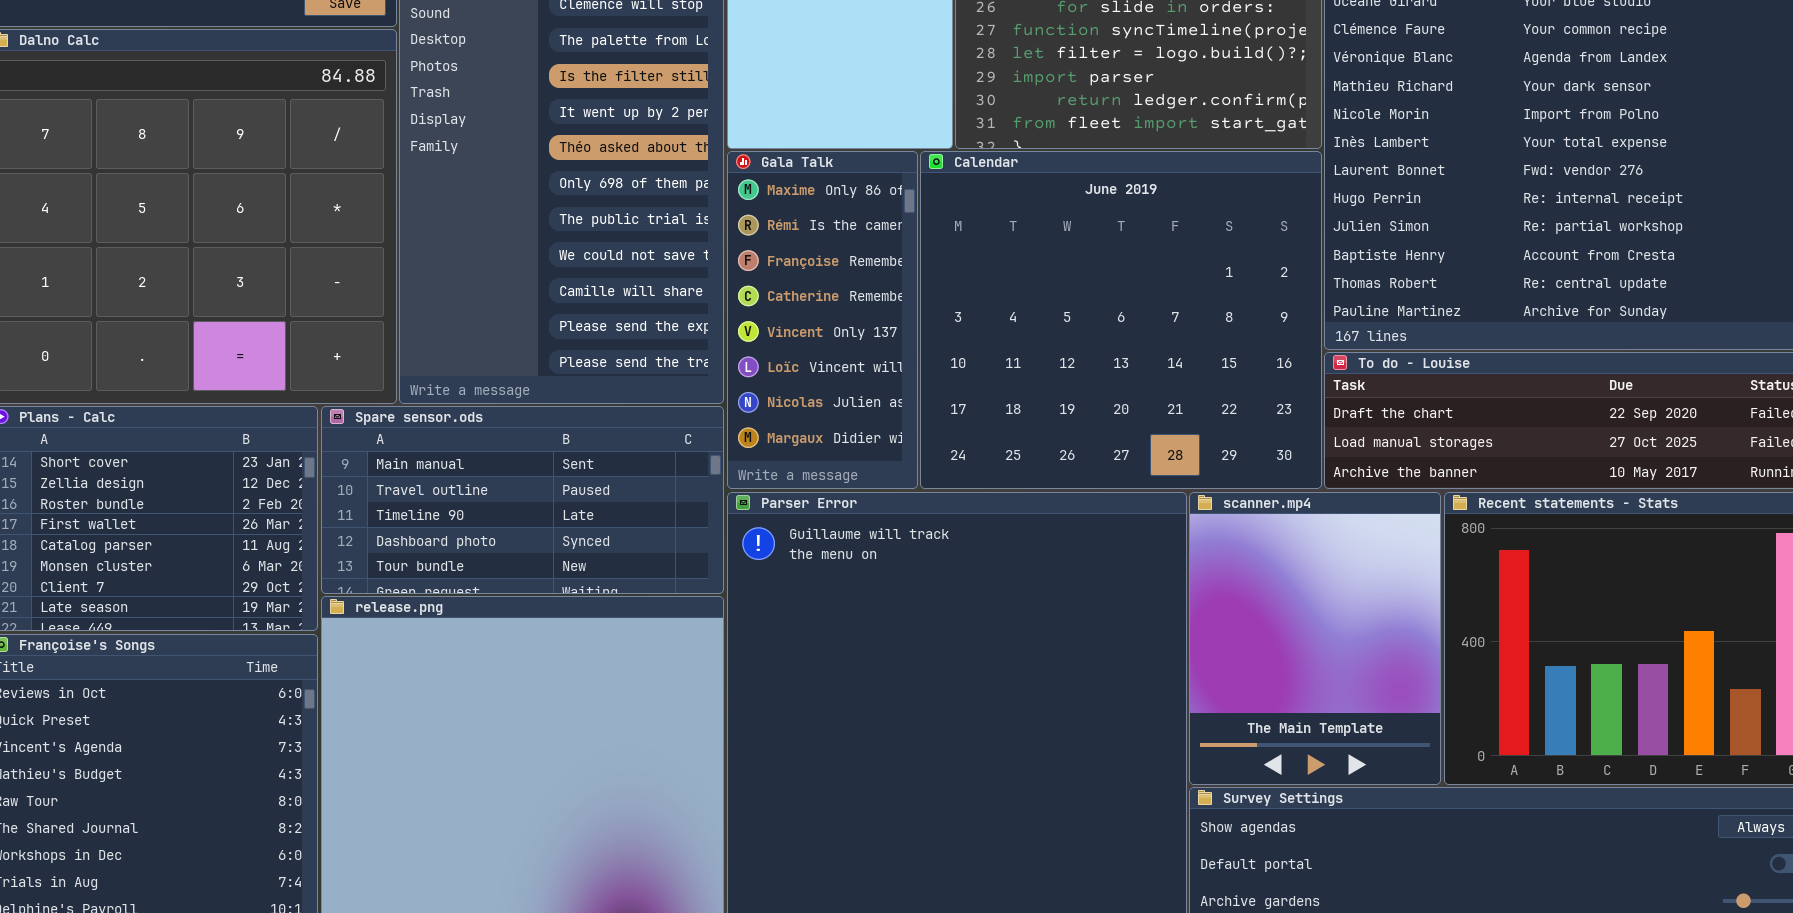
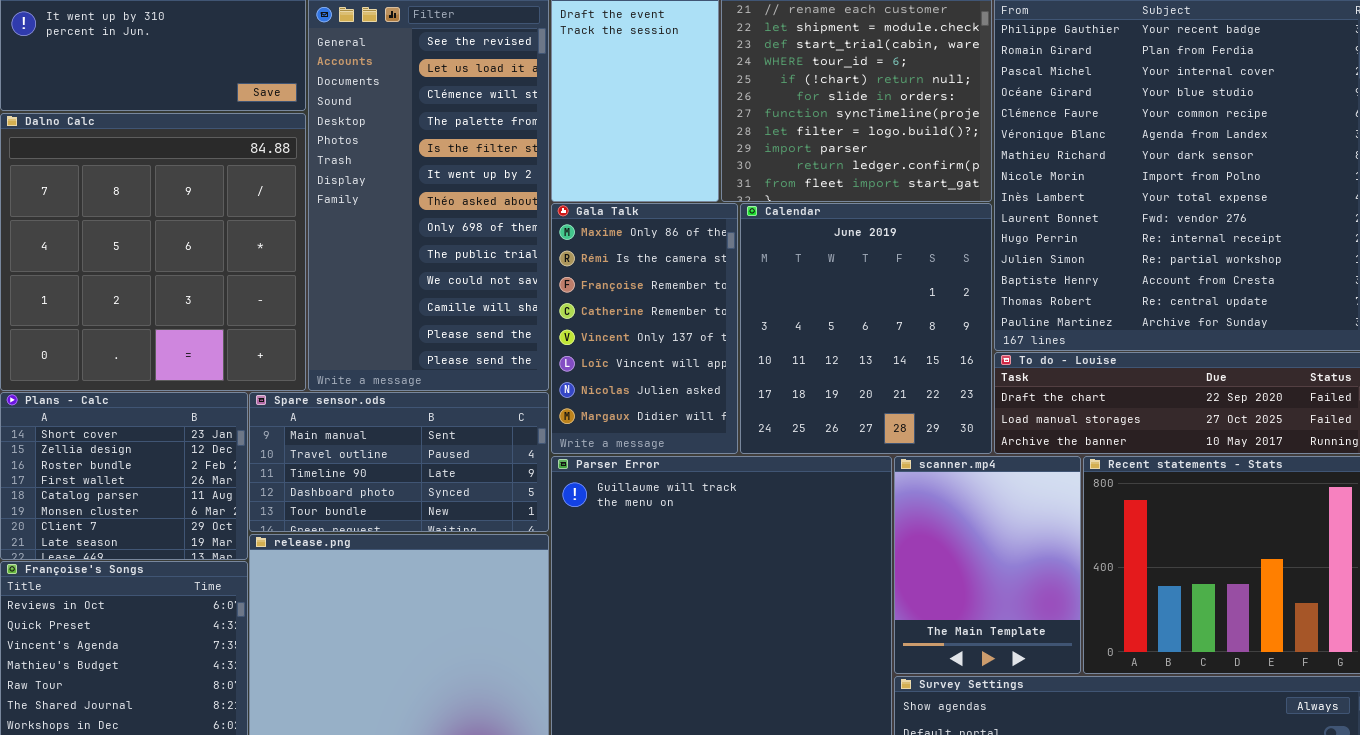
Gala Talk: [727,151,918,489] -> [551,203,738,454], resized
Calendar: [920,151,1322,489] -> [740,203,992,454], resized

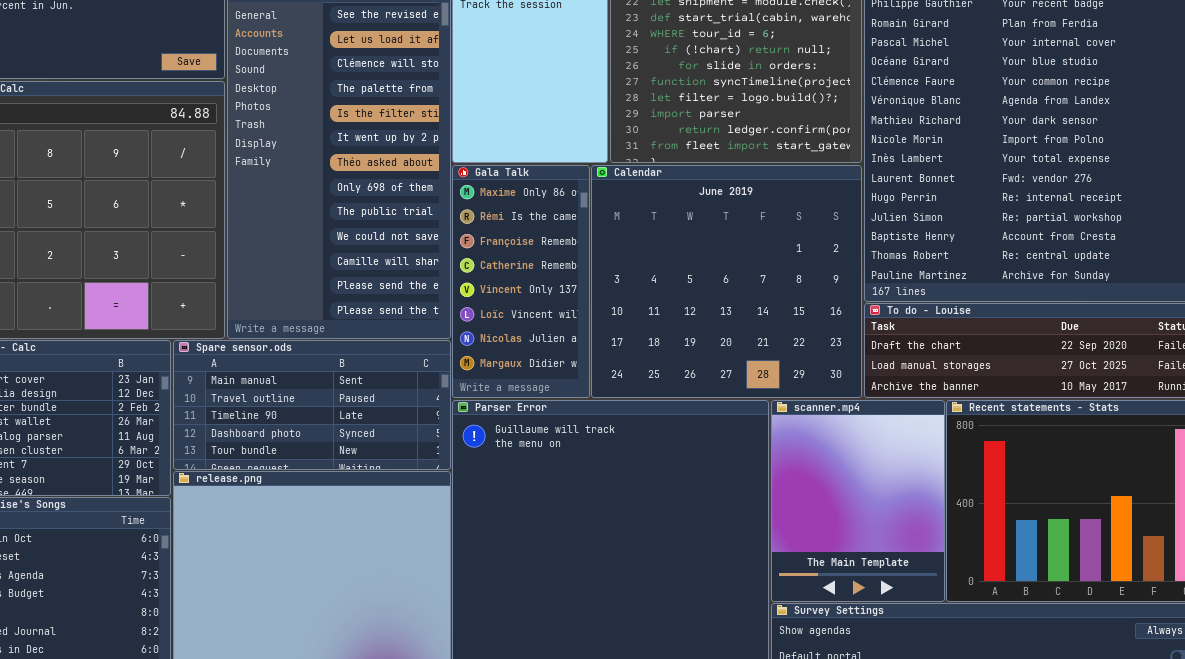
Gala Talk: [551,203,738,454] -> [452,165,590,398], resized
Calendar: [740,203,992,454] -> [591,165,862,398], resized

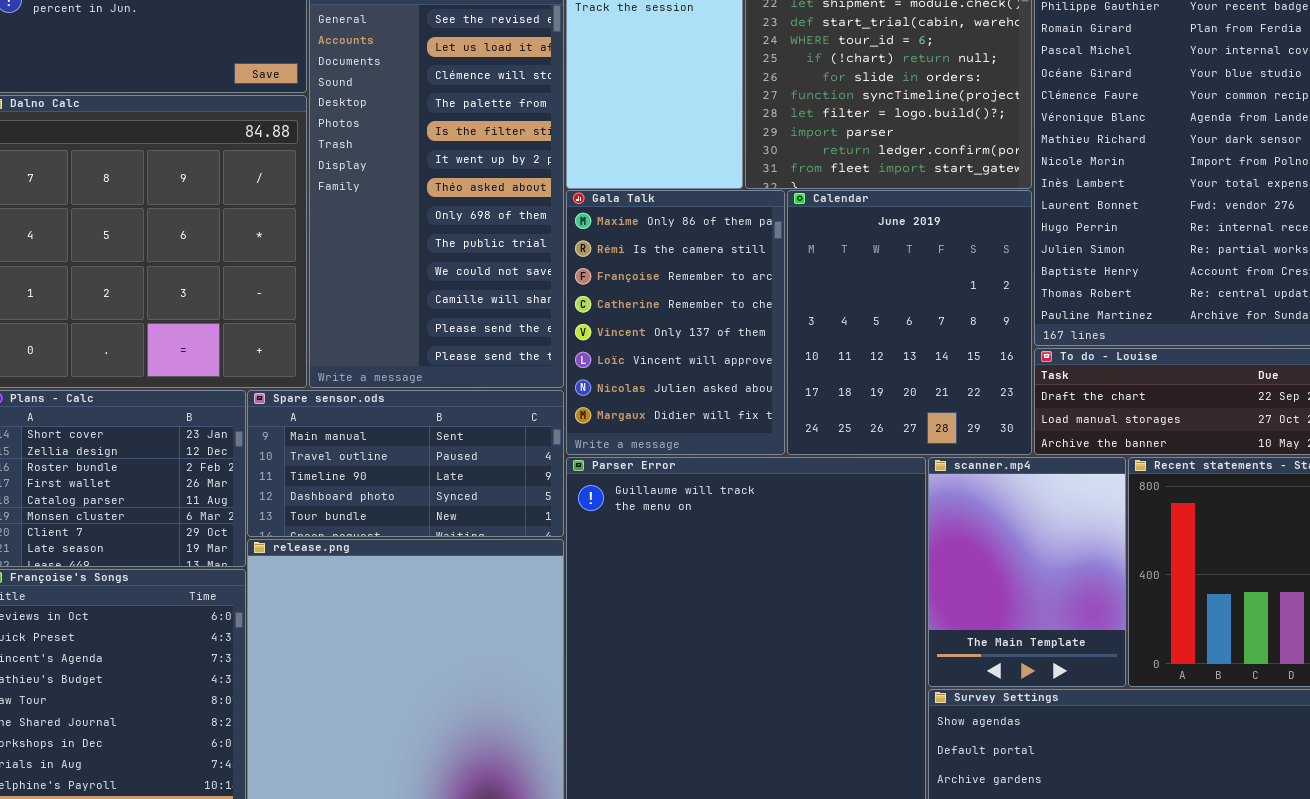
Gala Talk: [452,165,590,398] -> [566,190,785,455], resized
Calendar: [591,165,862,398] -> [787,190,1032,455], resized

